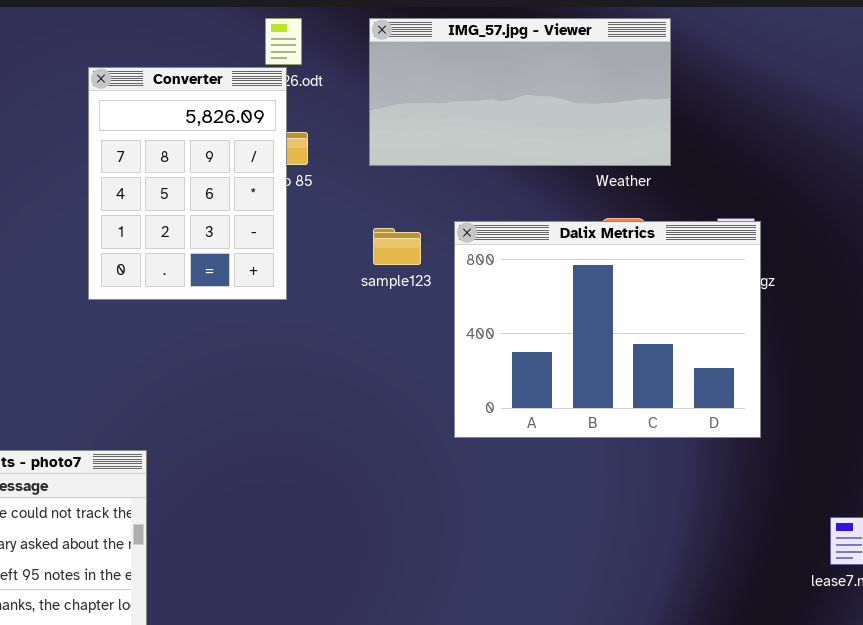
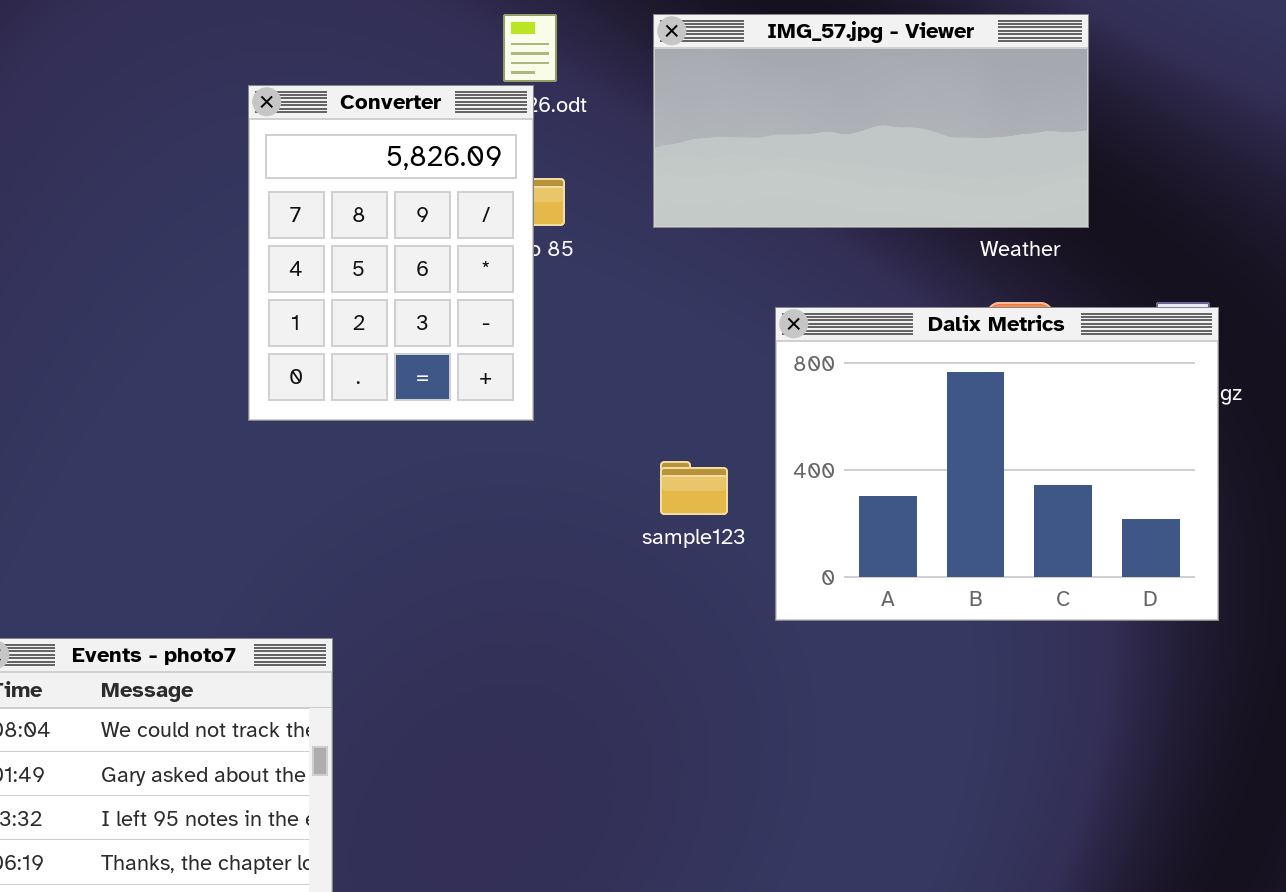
sample123: [373,228,421,265] -> [660,461,728,515], moved

